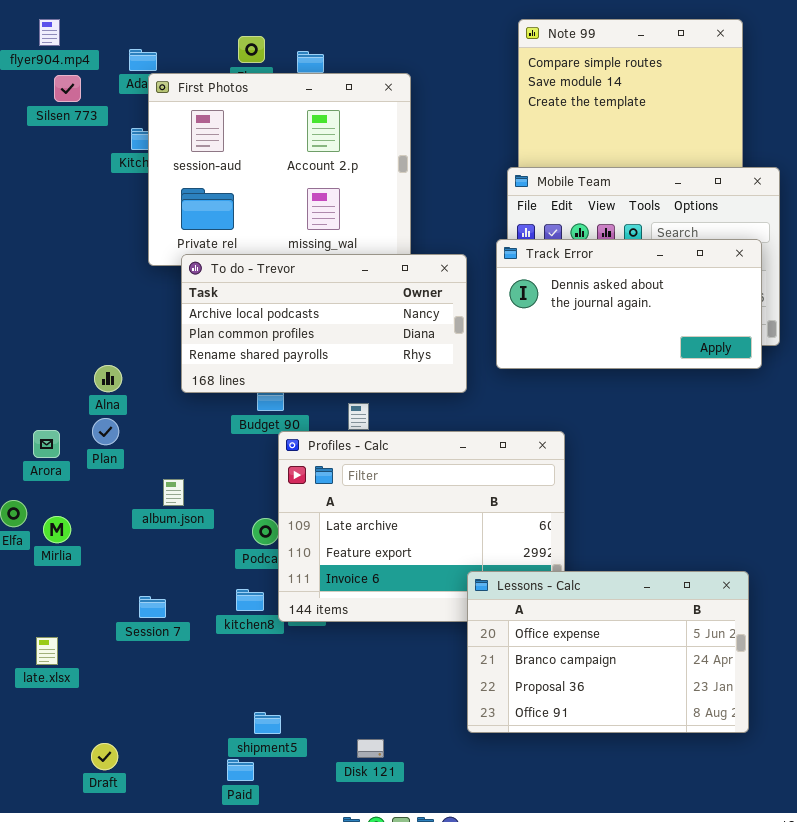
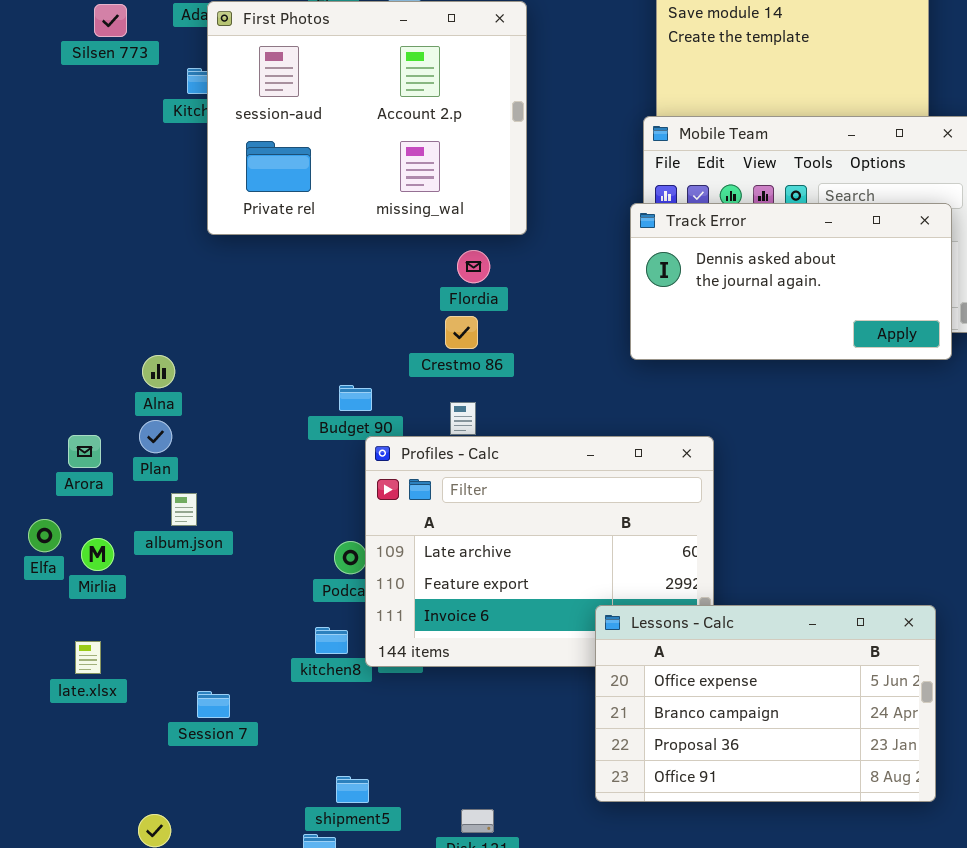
To do - Trevor: [181,254,467,393] -> none, closed
album.json: [163,479,184,506] -> [171,493,197,526], moved
Session 7: [139,596,166,618] -> [197,691,230,718], moved
late.xlsx: [36,637,58,665] -> [75,641,101,674], moved

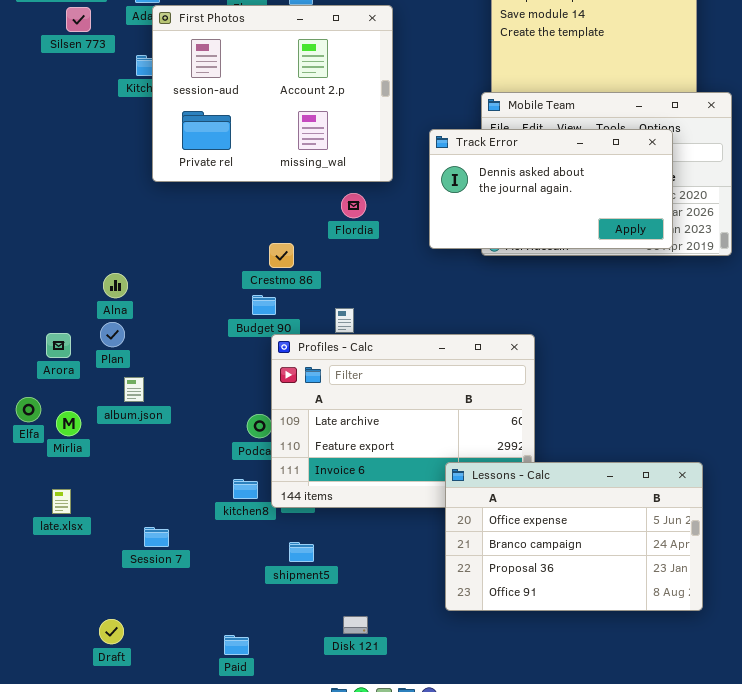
Track Error: [630,203,952,360] -> [429,129,673,249], moved
Crestmo 86: [445,316,478,349] -> [269,243,294,268], moved
shipment5: [336,776,369,803] -> [289,542,314,562], moved

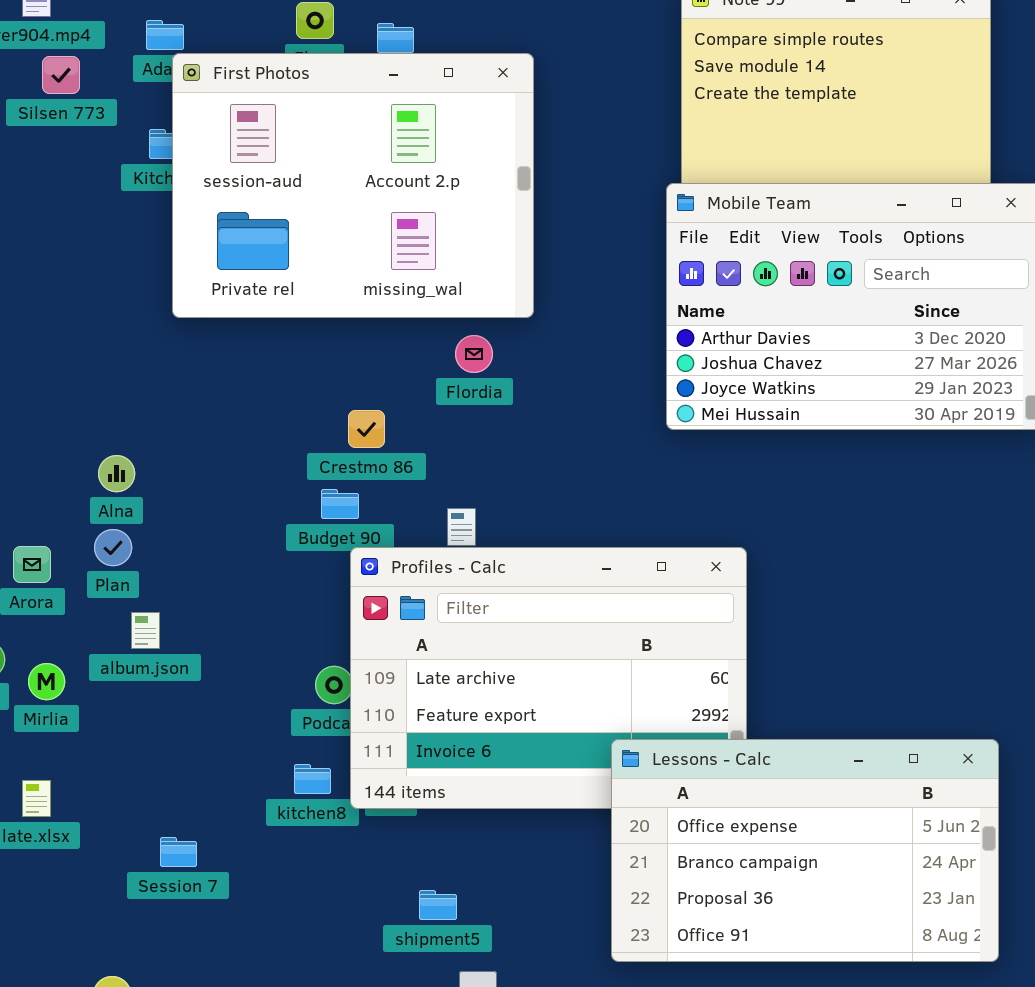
Track Error: [429,129,673,249] -> none, closed
shipment5: [289,542,314,562] -> [419,890,457,920], moved

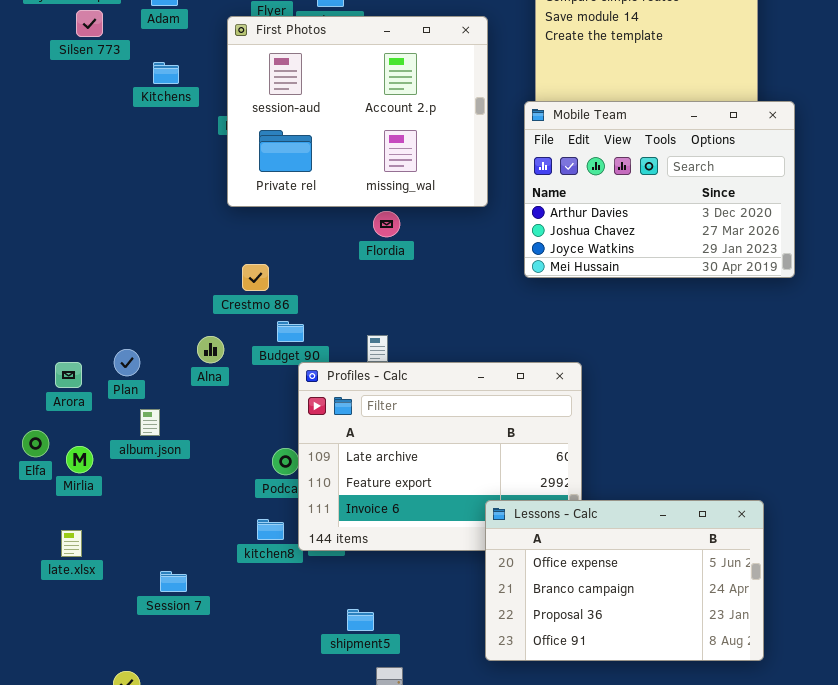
First Photos: [172,53,534,318] -> [227,16,488,207], moved
Crestmo 86: [348,410,385,448] -> [242,264,269,291], moved
Alna: [98,455,135,492] -> [197,336,224,363], moved

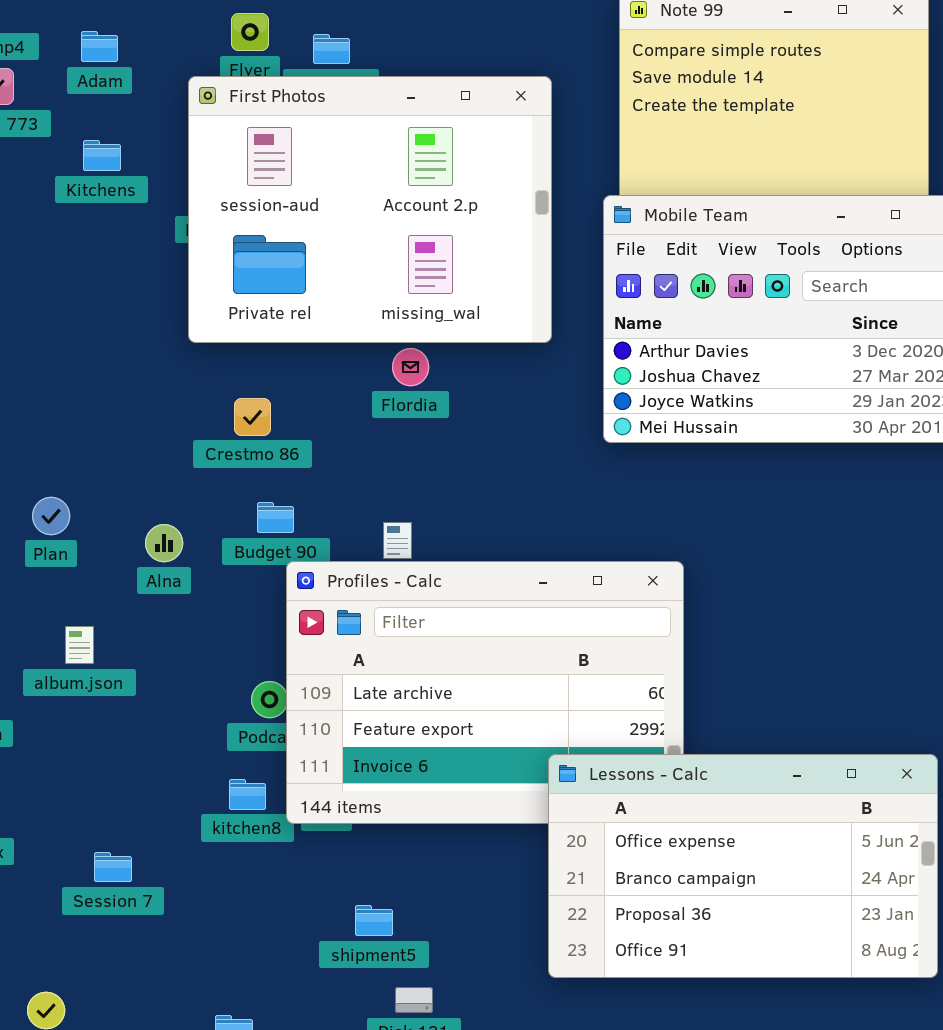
Crestmo 86: [242,264,269,291] -> [234,398,271,436], moved
Plan: [114,349,140,376] -> [32,497,70,535], moved

